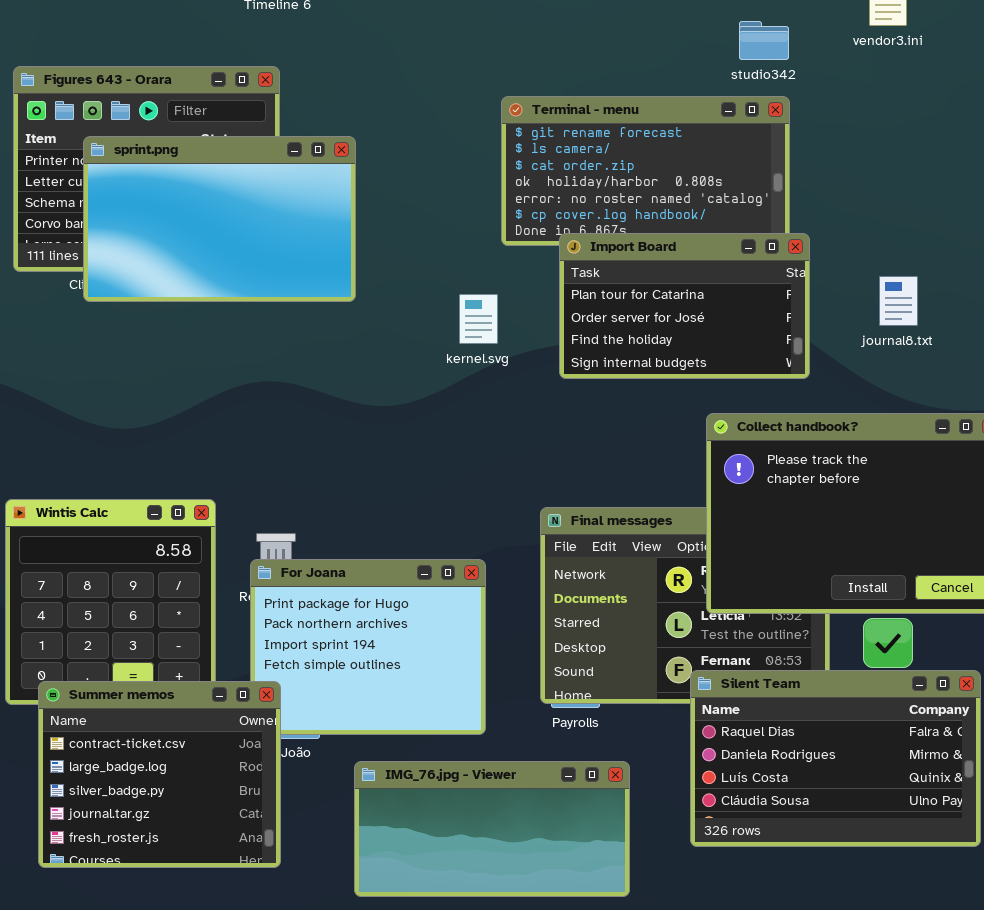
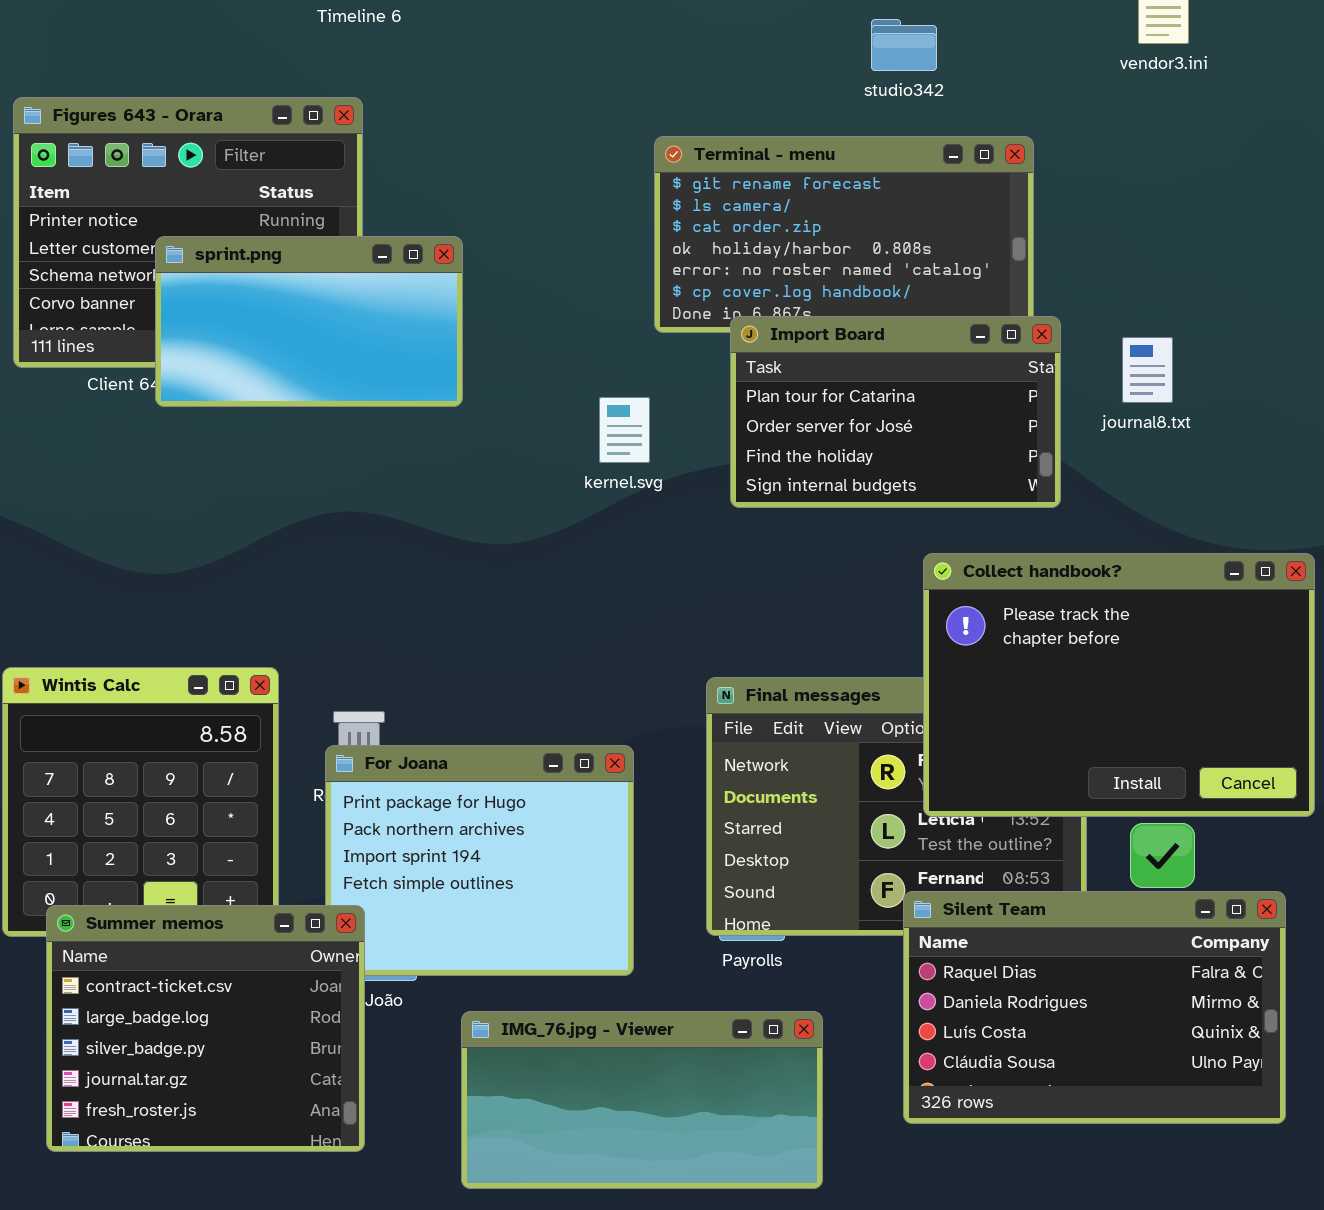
studio342: [739,21,789,60] -> [871,19,937,71], moved
sprint.png: [83,136,356,302] -> [155,236,463,407], resized
journal8.txt: [879,276,918,326] -> [1122,337,1173,403], moved

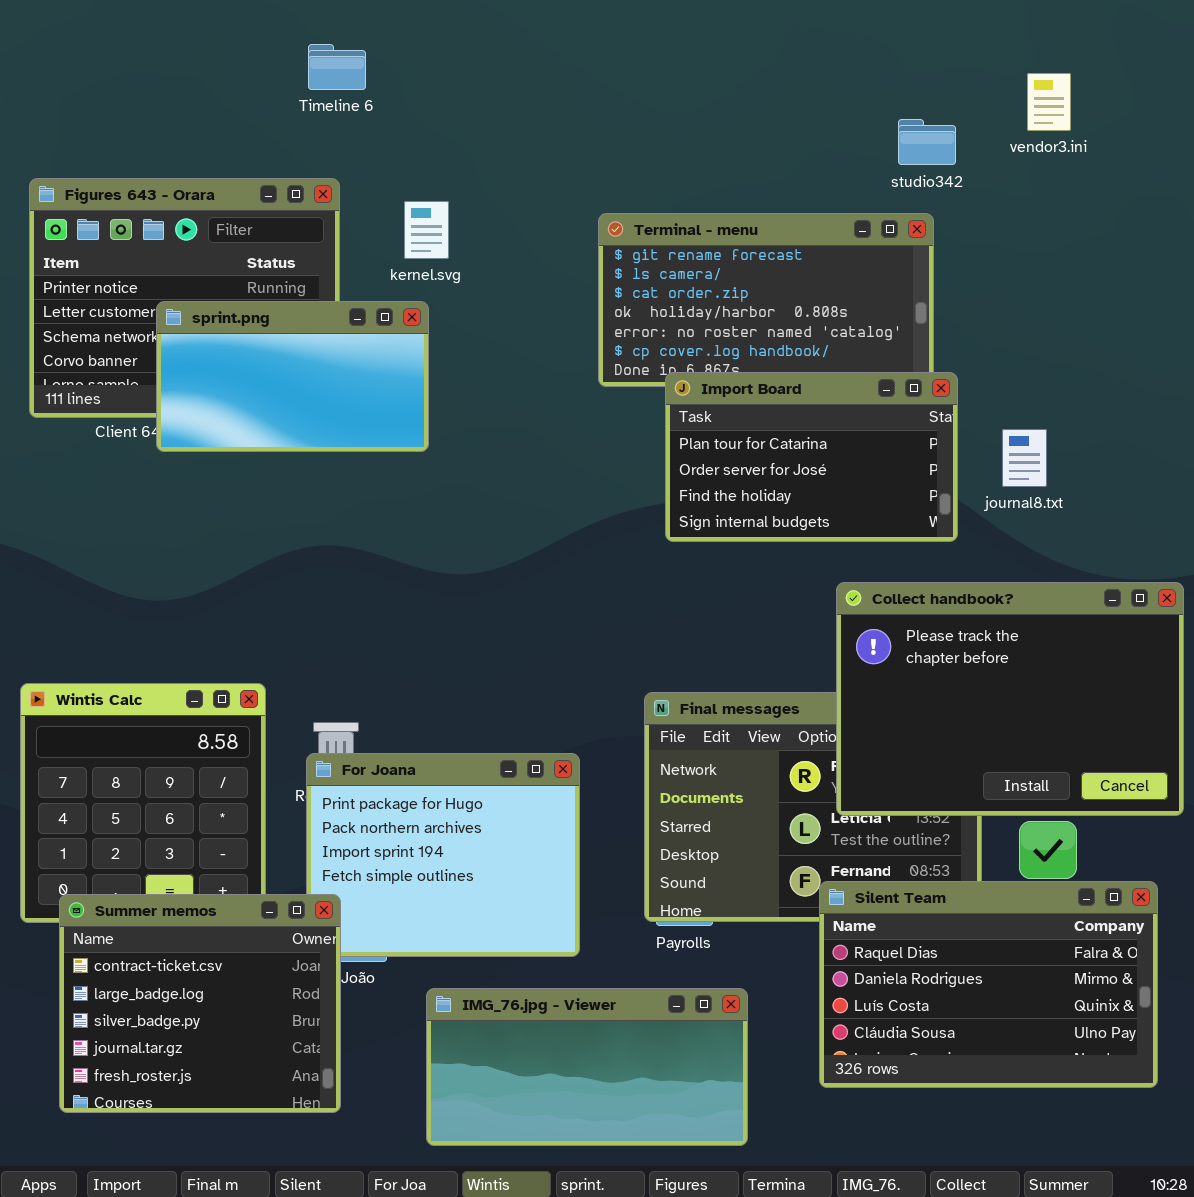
studio342: [871,19,937,71] -> [898,119,956,165], moved
journal8.txt: [1122,337,1173,403] -> [1002,429,1047,487], moved
kernel.svg: [599,397,650,463] -> [404,201,449,259], moved

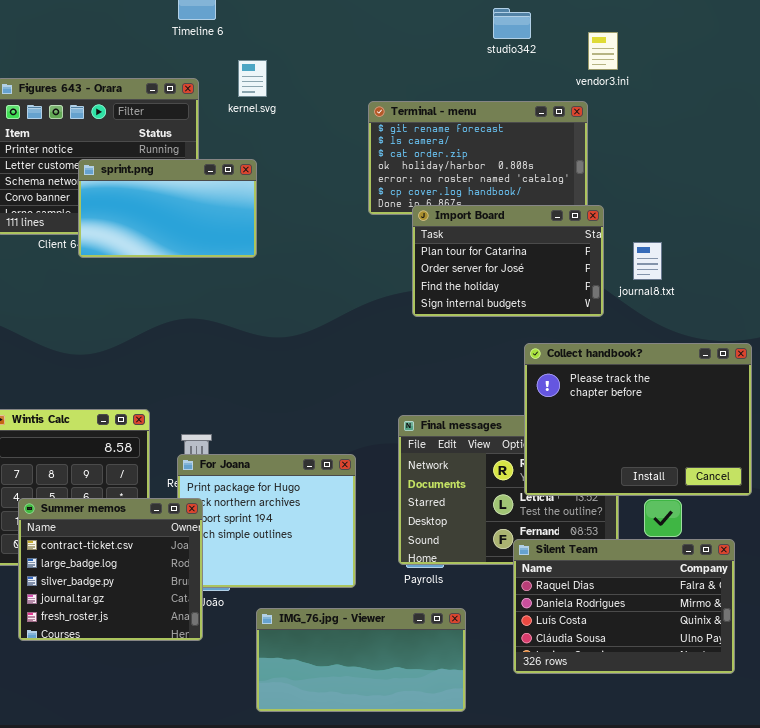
vendor3.ini: [1027,73,1071,131] -> [588,32,618,70], moved
studio342: [898,119,956,165] -> [493,8,531,39], moved
kernel.svg: [404,201,449,259] -> [238,60,267,97], moved
Summer memos: [59,894,341,1113] -> [18,498,203,641], moved

